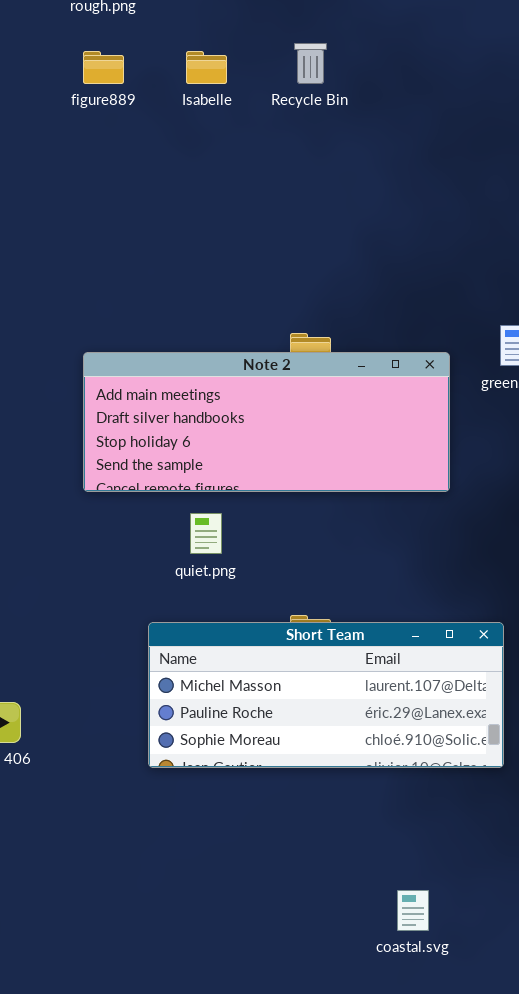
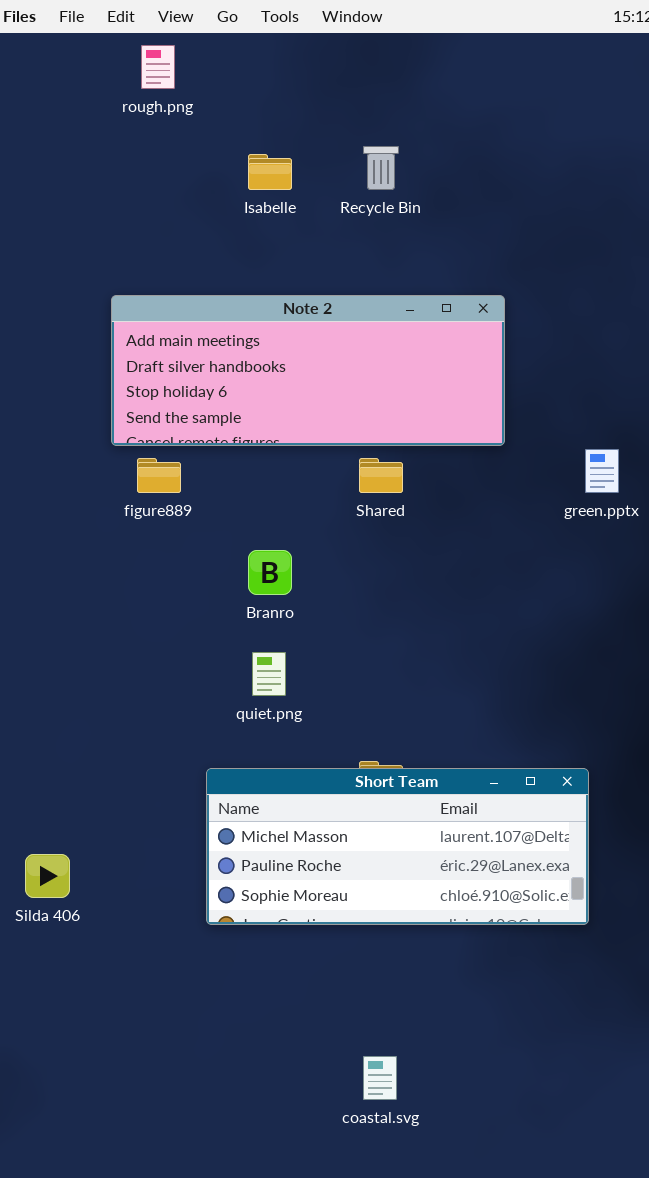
figure889: [83,51,124,84] -> [137,458,181,493], moved
Note 2: [83,352,450,492] -> [111,295,505,446], moved
coastal.svg: [397,890,429,931] -> [363,1056,397,1100], moved

